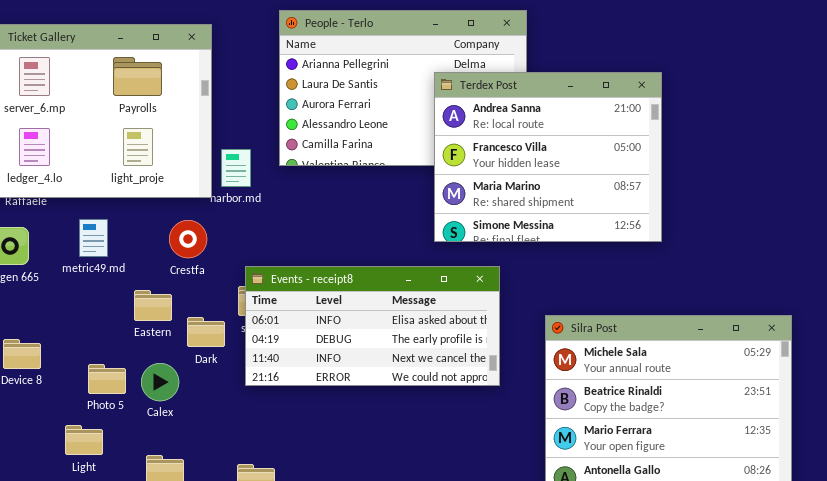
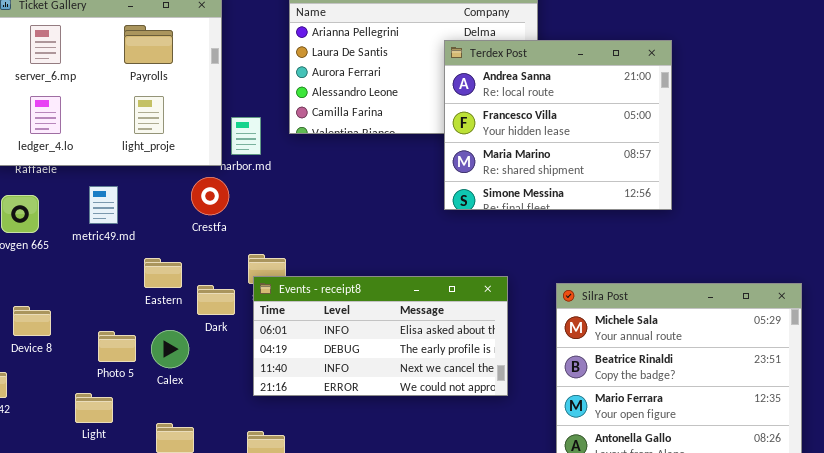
Crestfa: [169,220,207,258] -> [191,177,229,215], moved
Events - receipt8: [245,266,500,386] -> [253,276,508,396], moved

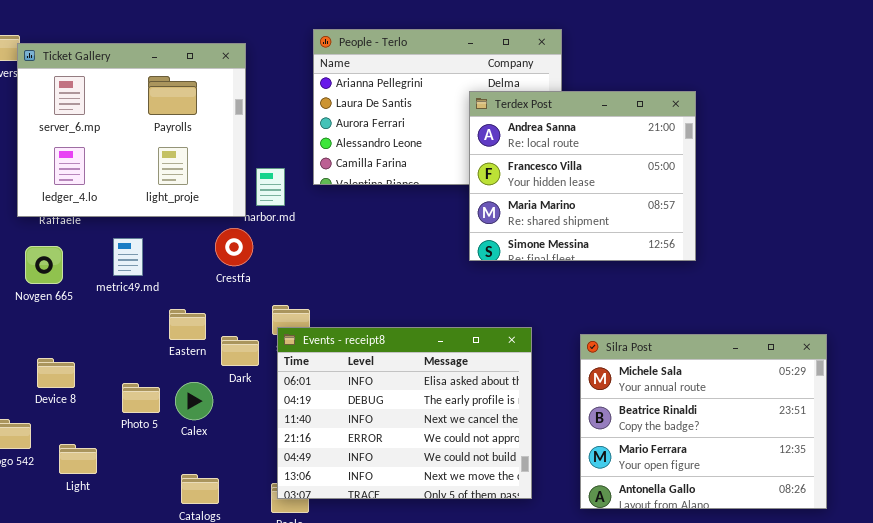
Events - receipt8: [253,276,508,396] -> [277,327,532,499], resized
Light: [75,393,113,423] -> [59,444,97,474], moved

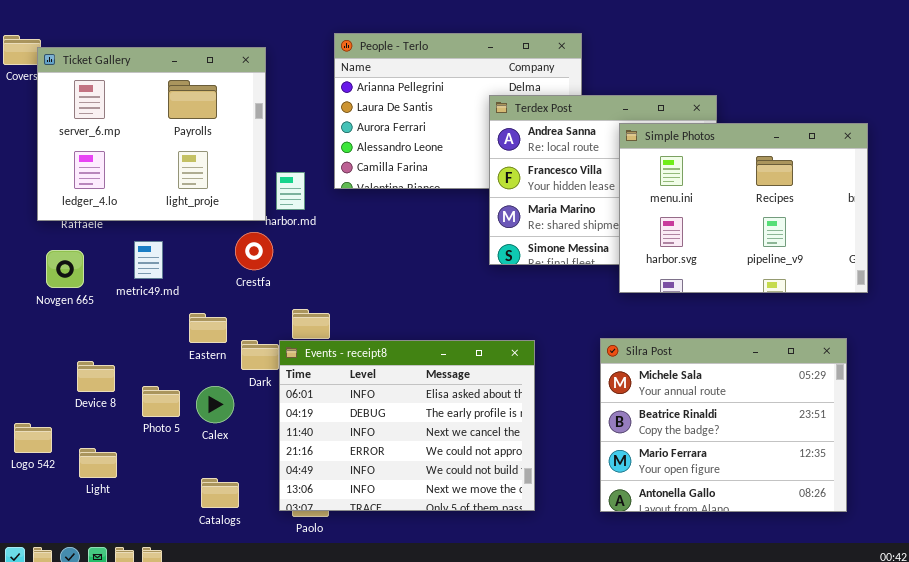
Simple Photos: none -> [619,123,868,293], opened
Events - receipt8: [277,327,532,499] -> [279,340,535,511], moved
Device 8: [37,358,75,388] -> [77,361,115,392], moved

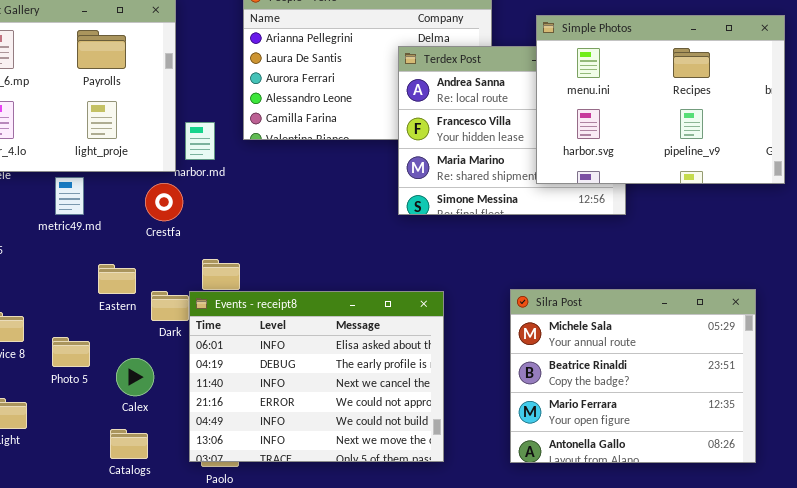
Simple Photos: [619,123,868,293] -> [536,15,785,184], moved
metric49.md: [134,241,163,279] -> [55,177,84,215], moved
Calex: [196,386,234,423] -> [116,358,154,396], moved

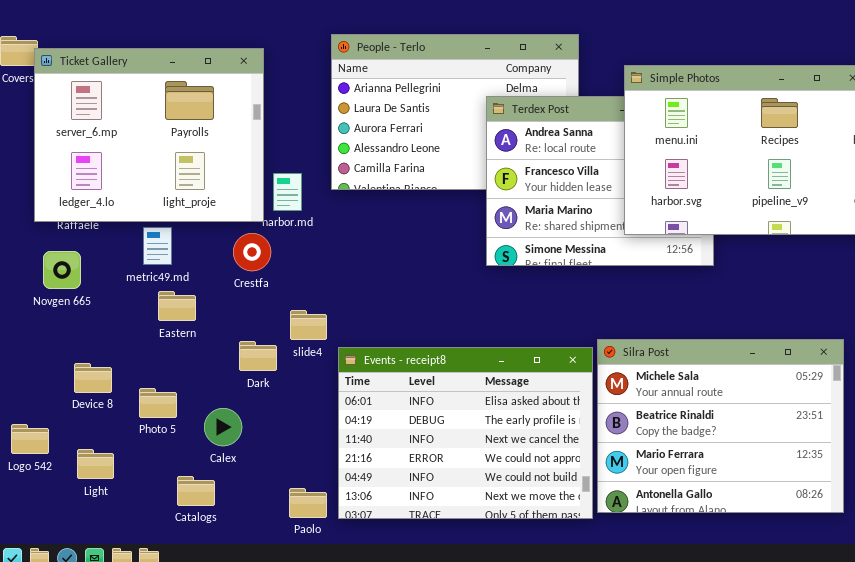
Eastern: [98,264,136,294] -> [158,291,196,321], moved
Events - receipt8: [189,291,444,462] -> [338,347,593,519], moved
Catalogs: [110,429,148,459] -> [177,476,215,506], moved

